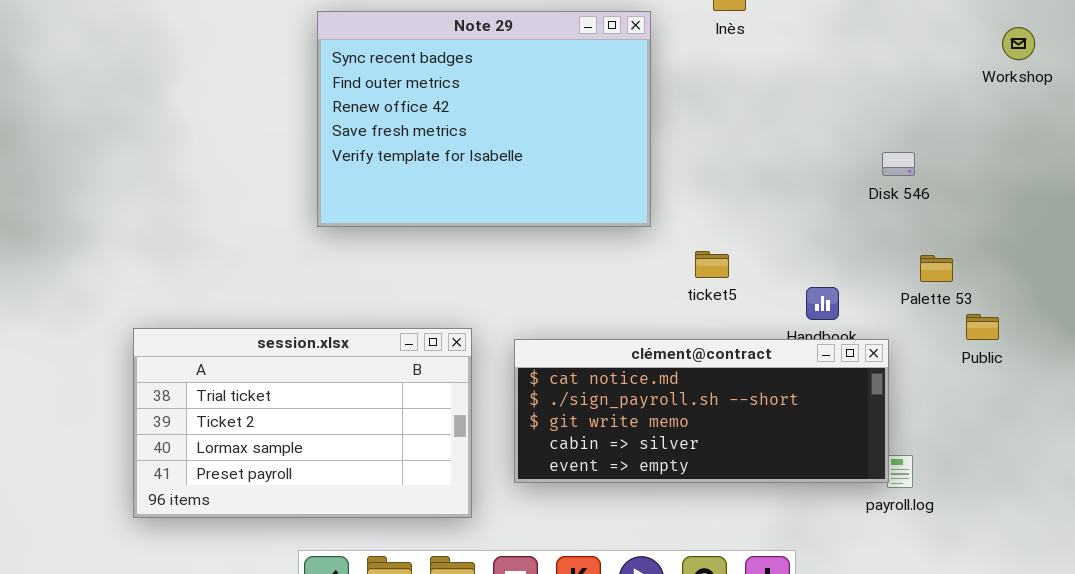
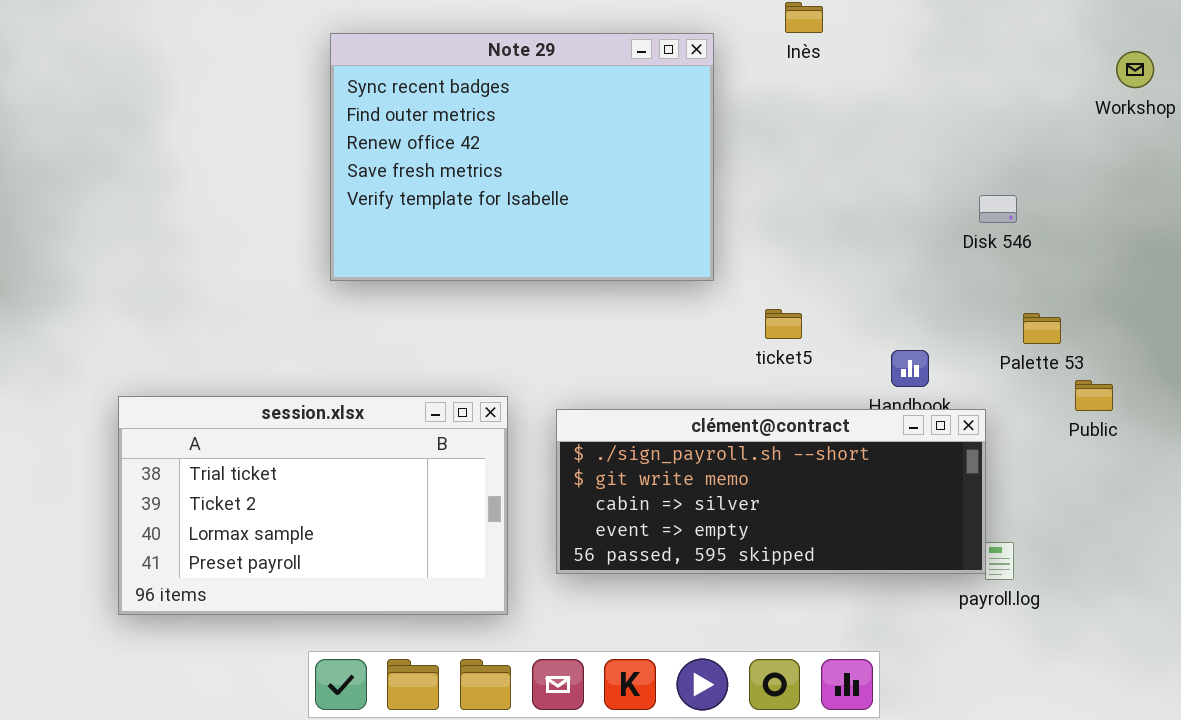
clément@contract: [514,339,889,483] -> [556,409,986,574], scrolled down 1 row

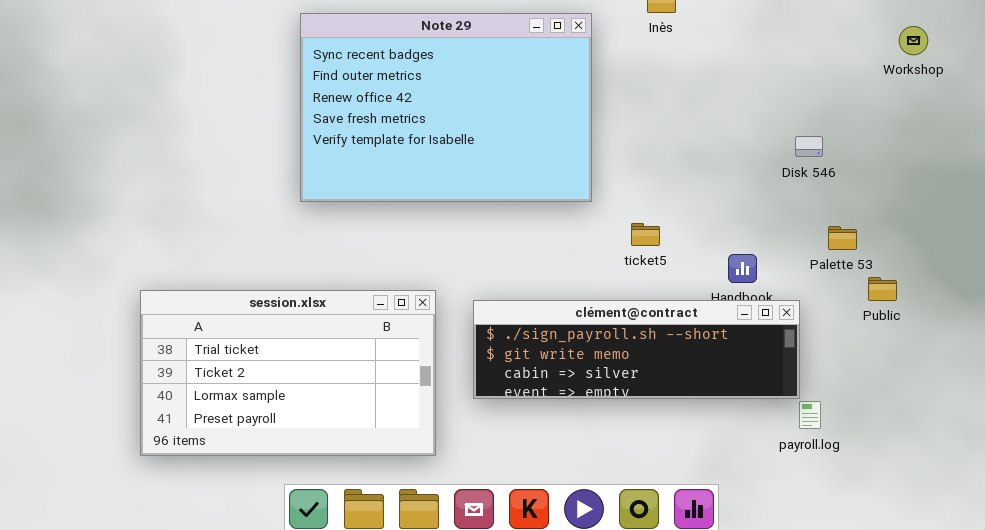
clément@contract: [556,409,986,574] -> [473,300,800,399], resized

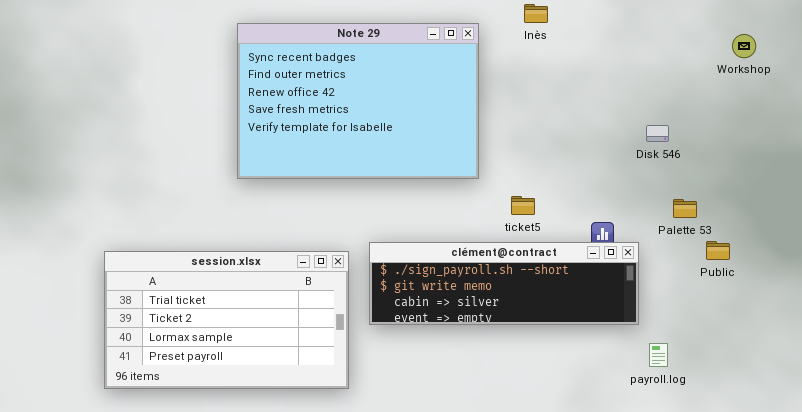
clément@contract: [473,300,800,399] -> [369,242,639,325], moved

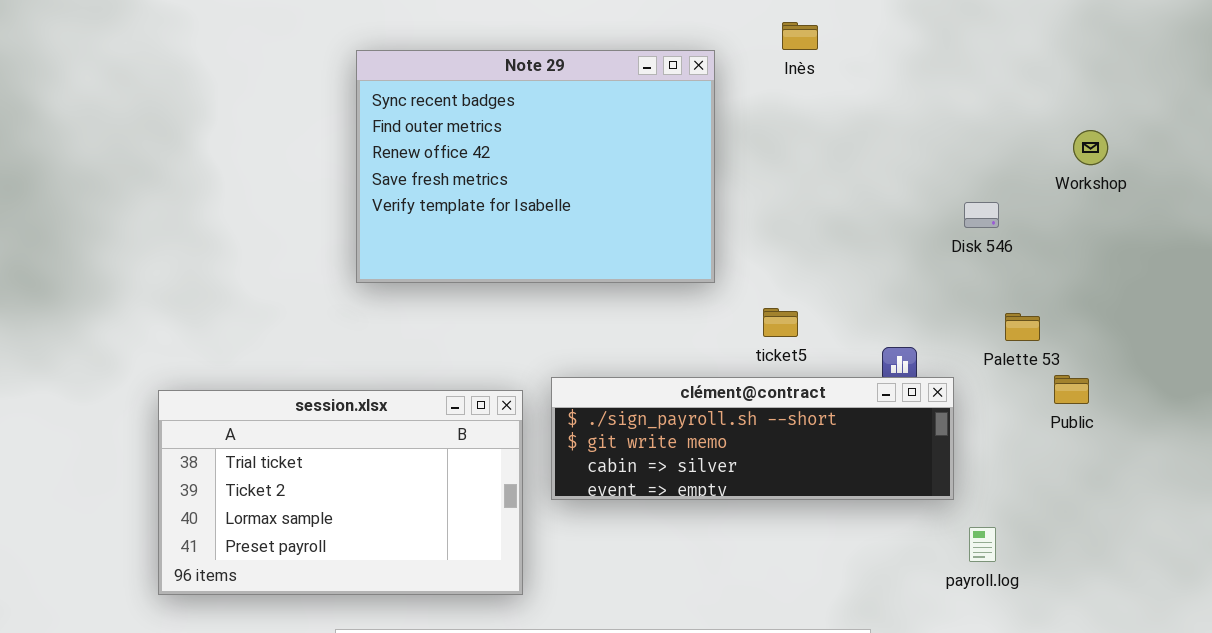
Workshop: [732,34,756,58] -> [1073,130,1108,165], moved

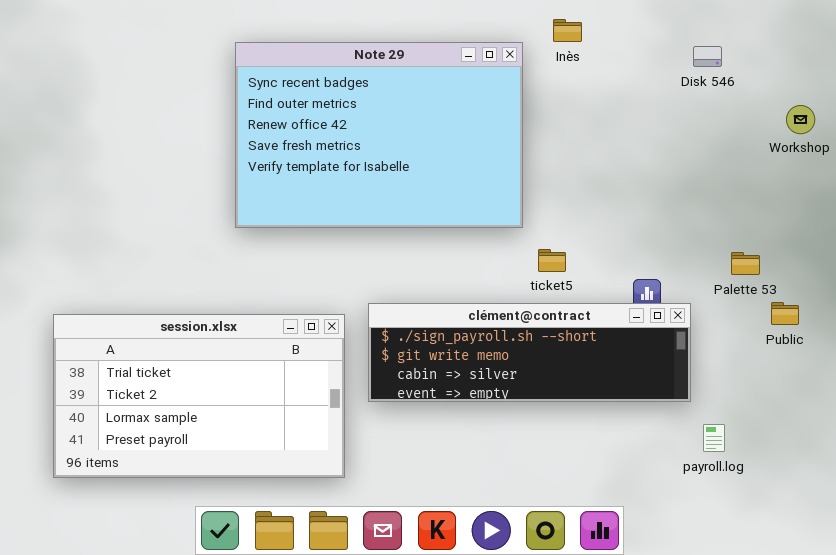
Note 29: [356,50,715,283] -> [235,42,523,228], moved
Disk 546: [964,202,999,228] -> [693,46,722,67], moved

